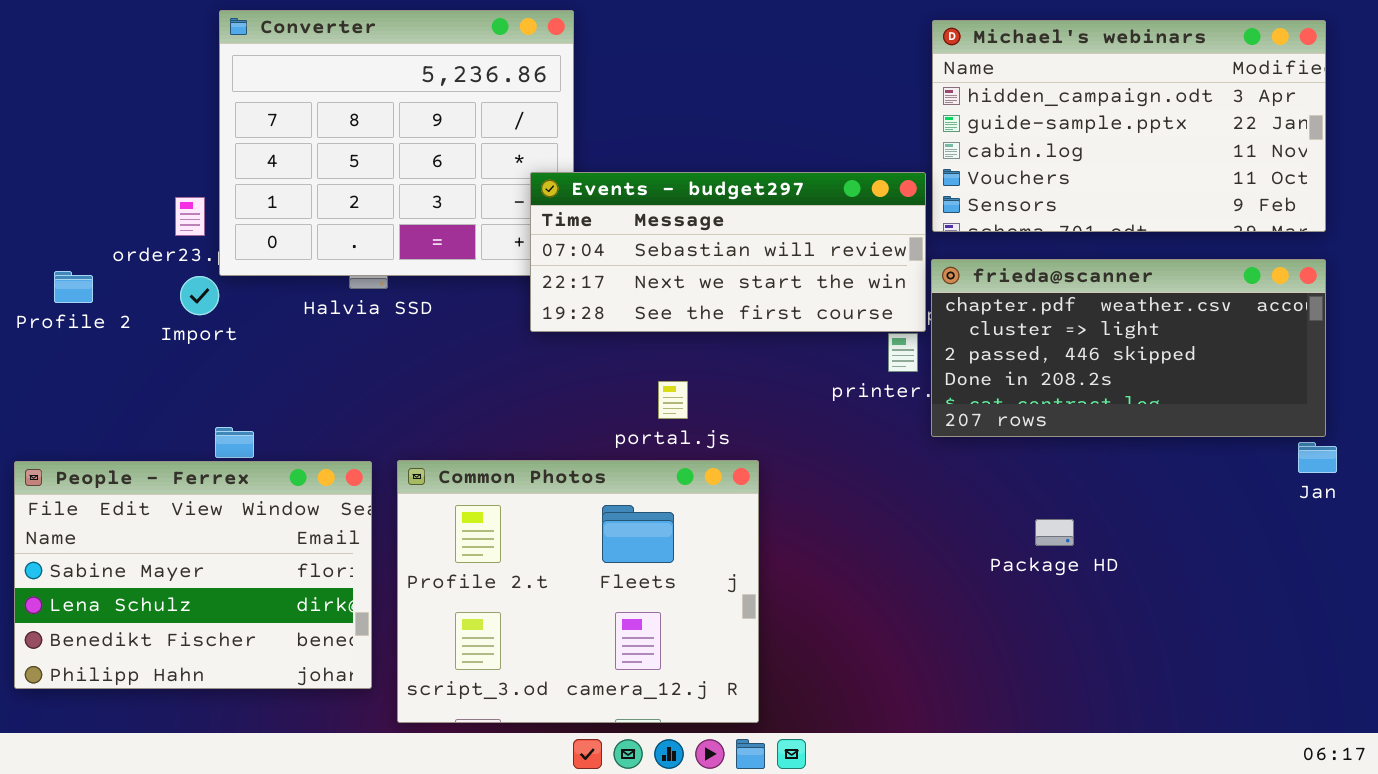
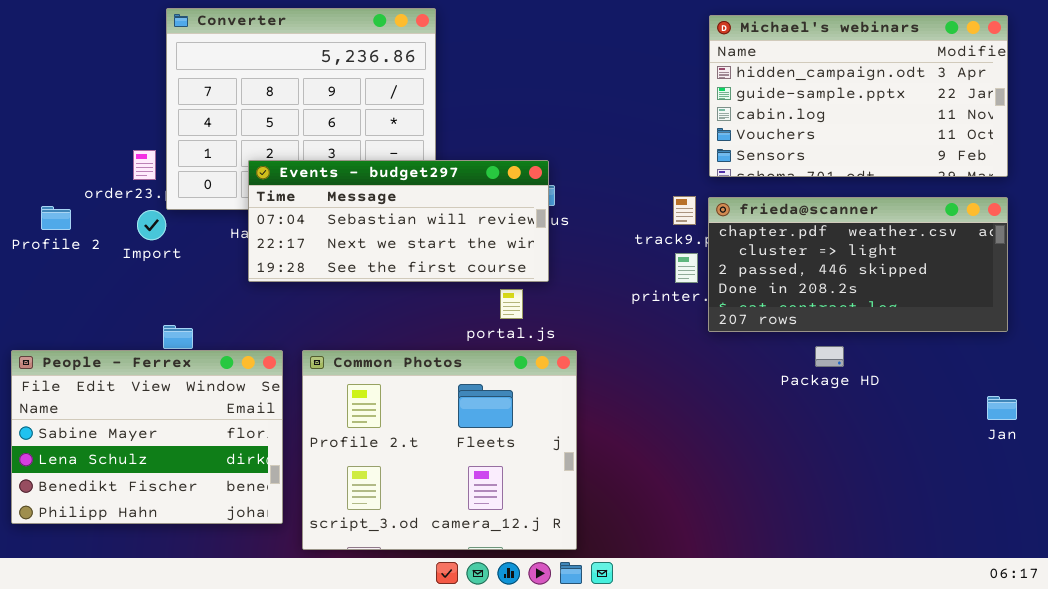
Events - budget297: [530,172,926,332] -> [248,160,549,282], moved
Jan: [1298,442,1337,473] -> [987,396,1017,420], moved
Package HD: [1035,519,1074,546] -> [815,346,844,367], moved

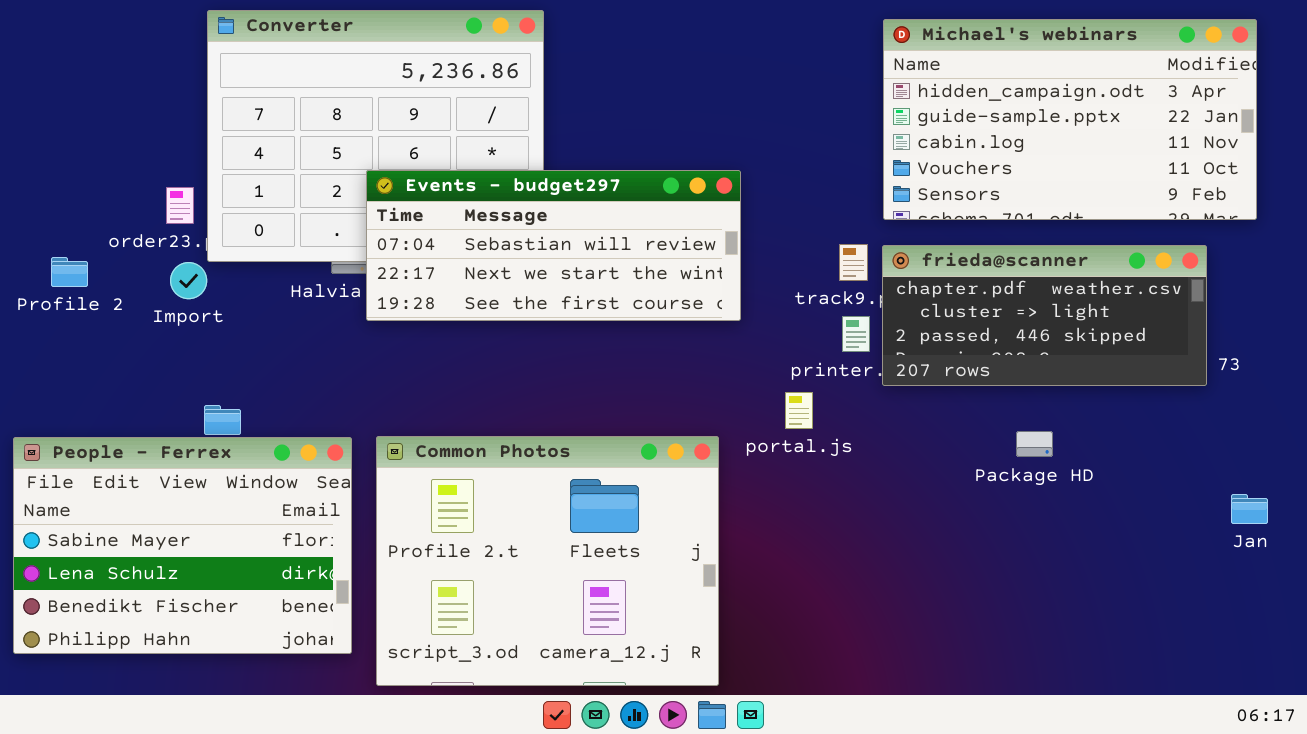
Events - budget297: [248,160,549,282] -> [366,170,741,321], moved
frieda@scanner: [708,197,1008,332] -> [882,245,1207,386], resized
portal.js: [500,289,523,319] -> [785,392,813,429], moved

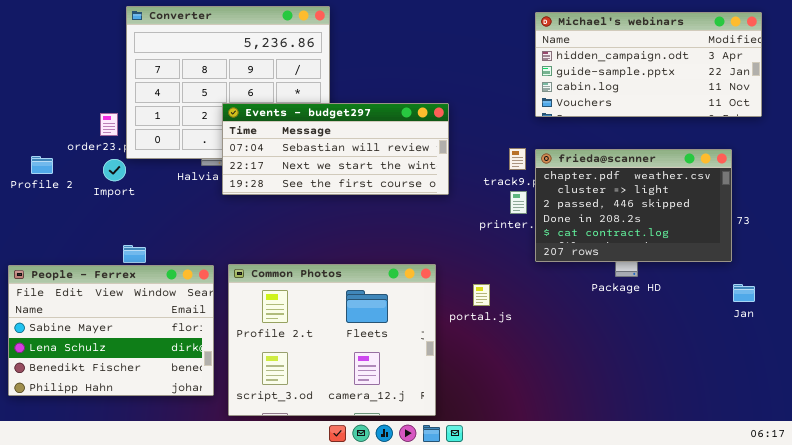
Michael's webinars: [883,19,1257,220] -> [535,12,762,117], resized
frieda@scanner: [882,245,1207,386] -> [535,149,732,262], resized
portal.js: [785,392,813,429] -> [473,284,490,306], moved
Jan: [1231,494,1268,524] -> [733,284,755,302], moved

